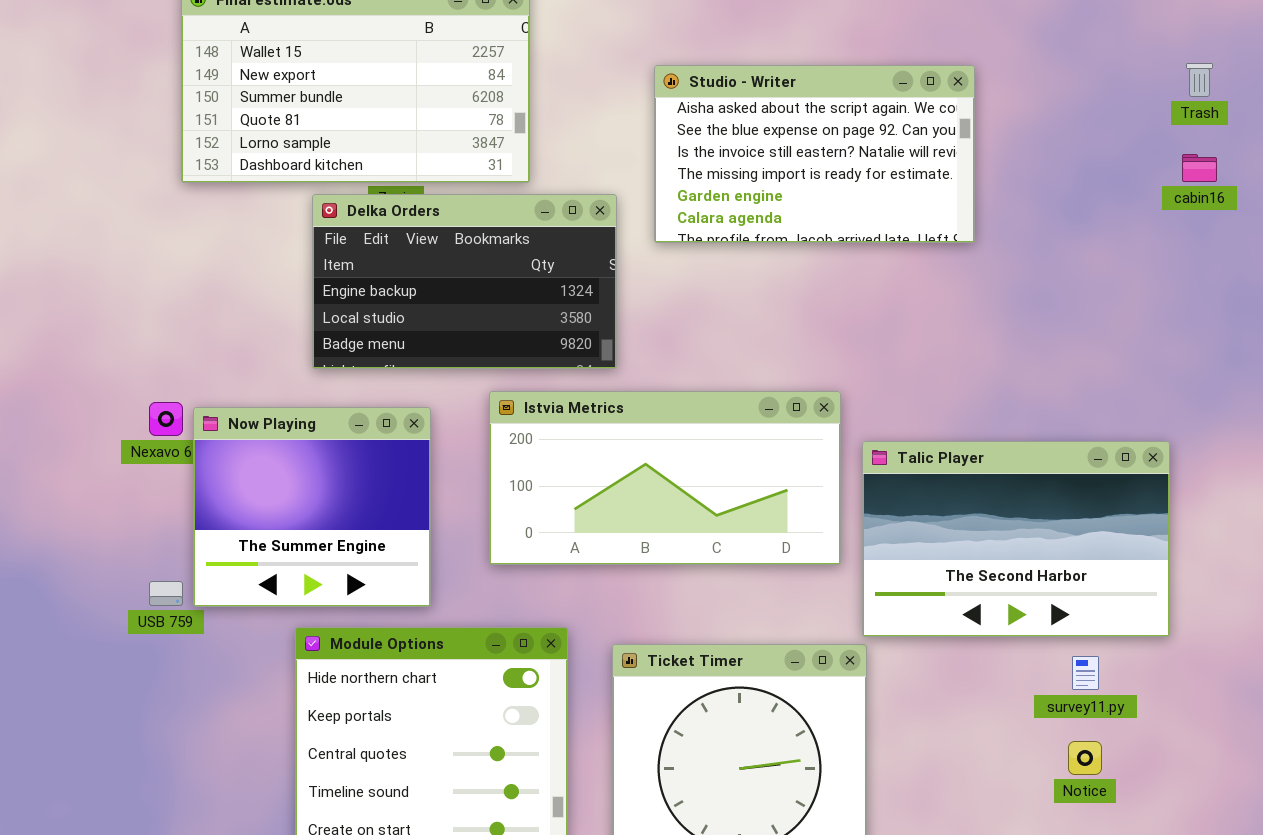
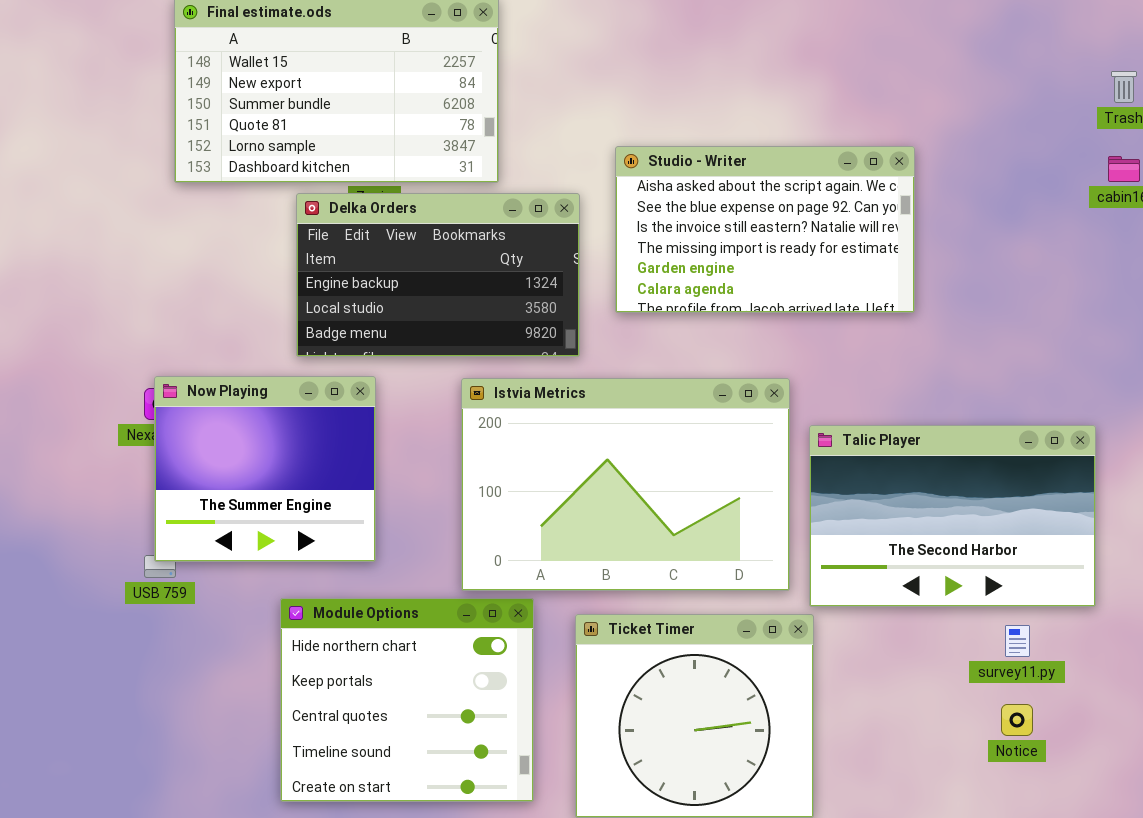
Studio - Writer: [654,65,975,243] -> [615,146,915,313], moved
Istvia Metrics: [489,391,841,565] -> [461,378,790,591], resized
Now Playing: [193,407,431,607] -> [154,376,376,562], moved

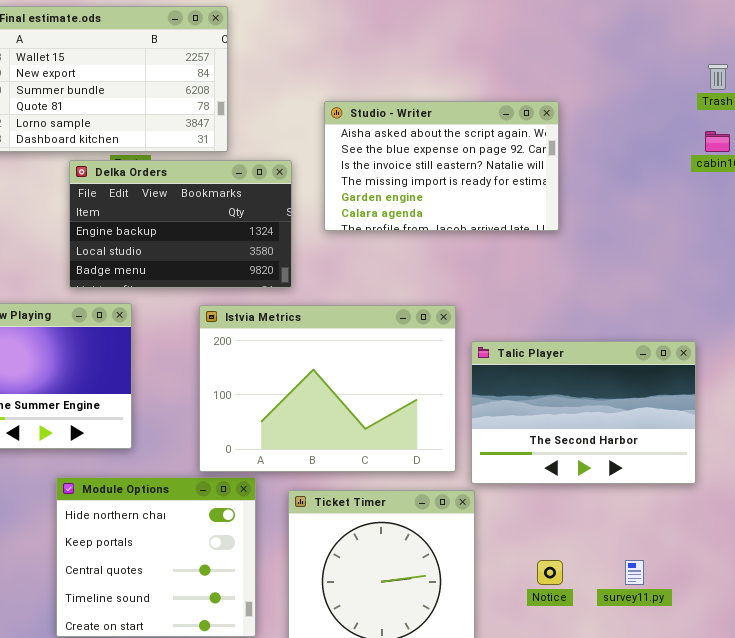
Studio - Writer: [615,146,915,313] -> [324,101,559,231], moved
survey11.py: [1005,625,1030,657] -> [625,560,644,585], moved
Notice: [1001,704,1033,736] -> [537,560,563,585], moved

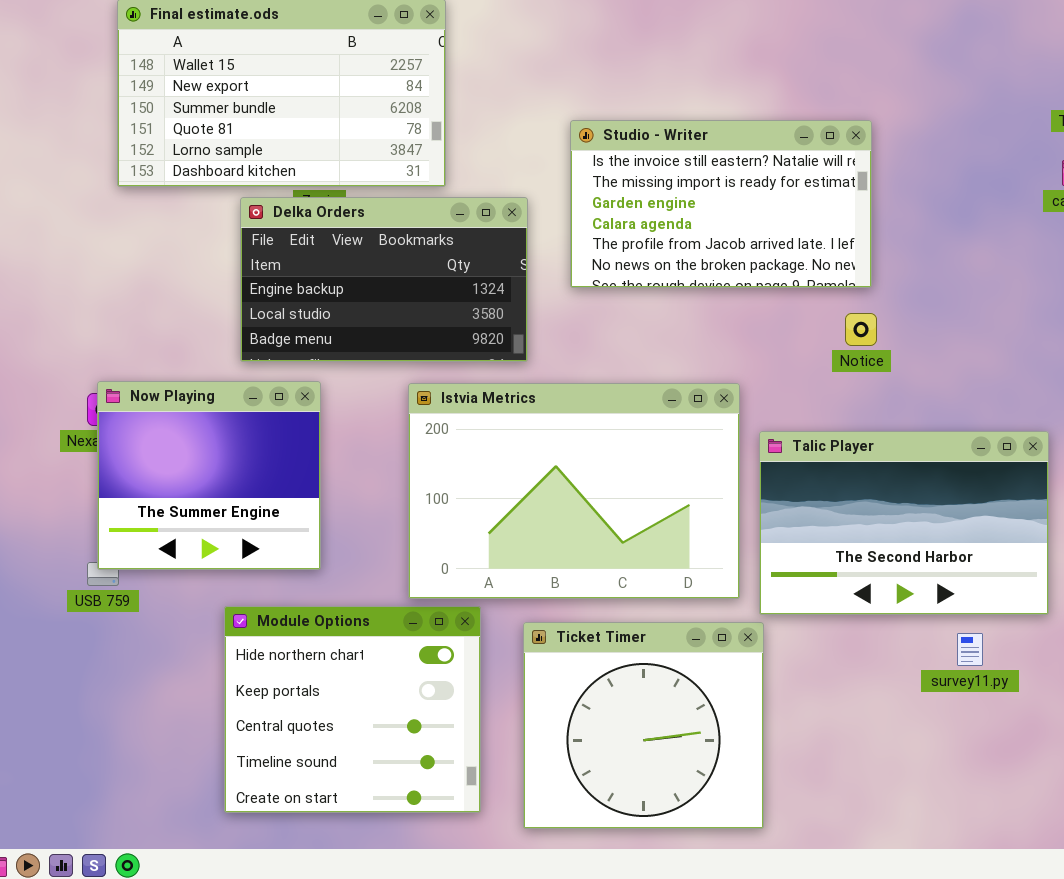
Studio - Writer: [324,101,559,231] -> [570,120,872,288], scrolled down 2 rows
Notice: [537,560,563,585] -> [845,313,877,346], moved
survey11.py: [625,560,644,585] -> [957,633,983,666], moved

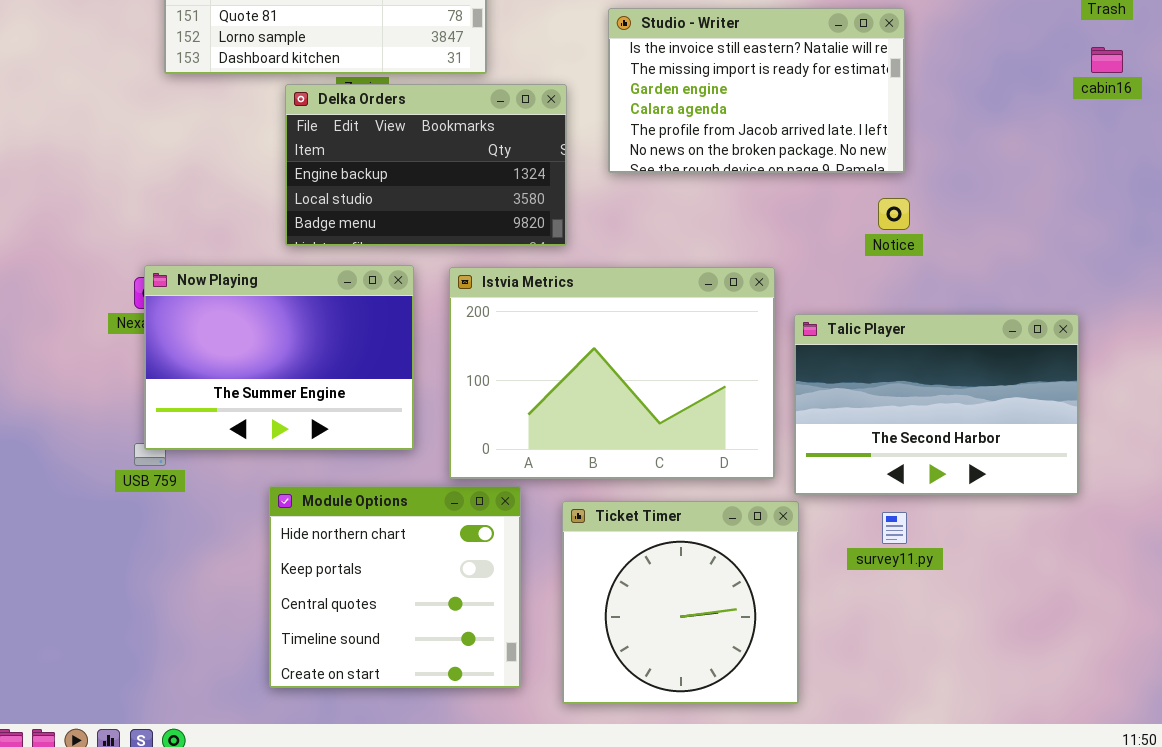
Now Playing: [97,381,321,570] -> [144,265,414,450], resized
survey11.py: [957,633,983,666] -> [882,512,907,544], moved

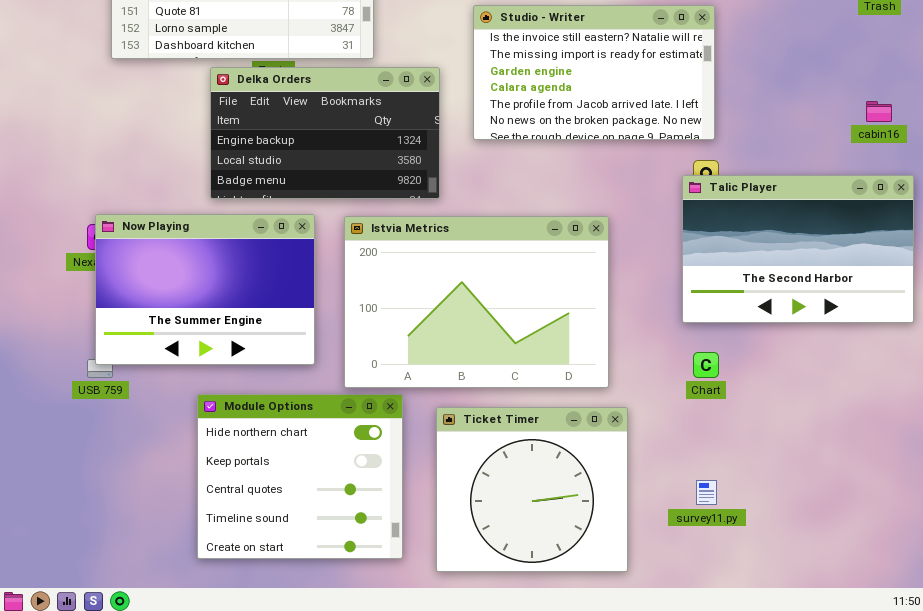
cabin16: [1091,47,1123,73] -> [866,101,892,122], moved
Talic Player: [794,314,1079,495] -> [682,175,914,323], moved
survey11.py: [882,512,907,544] -> [696,480,717,505], moved

